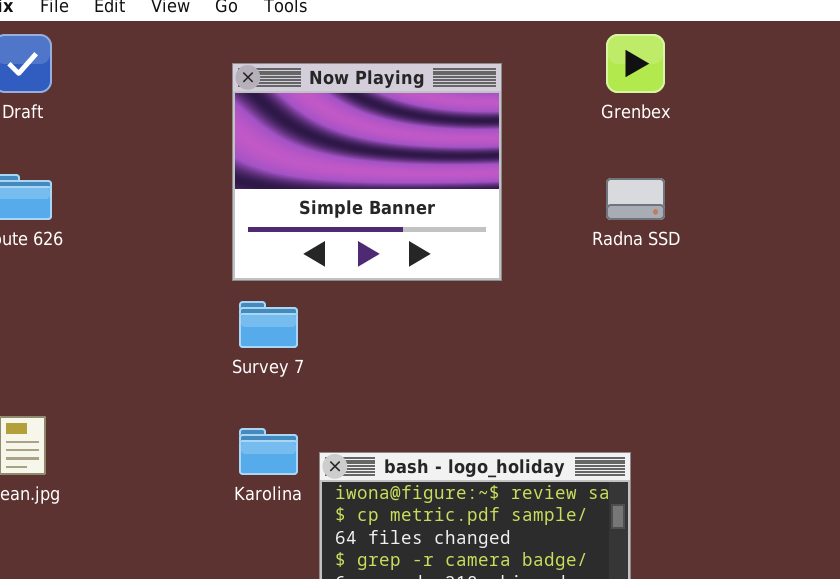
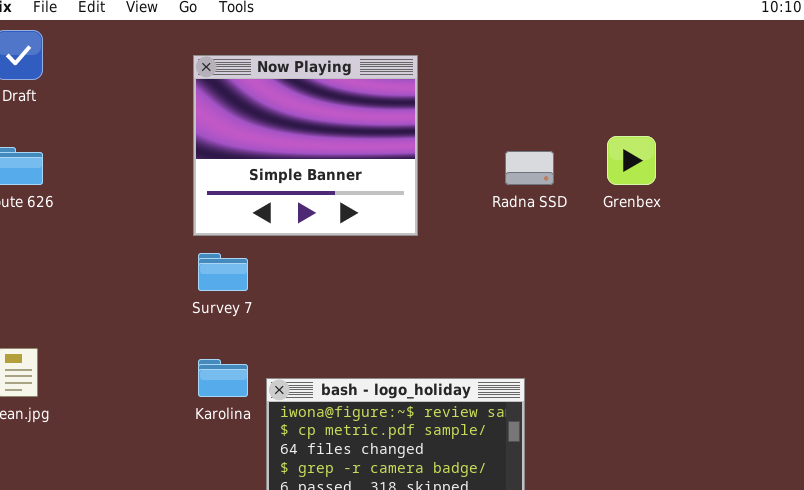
Grenbex: [606,34,665,93] -> [607,136,656,185], moved

